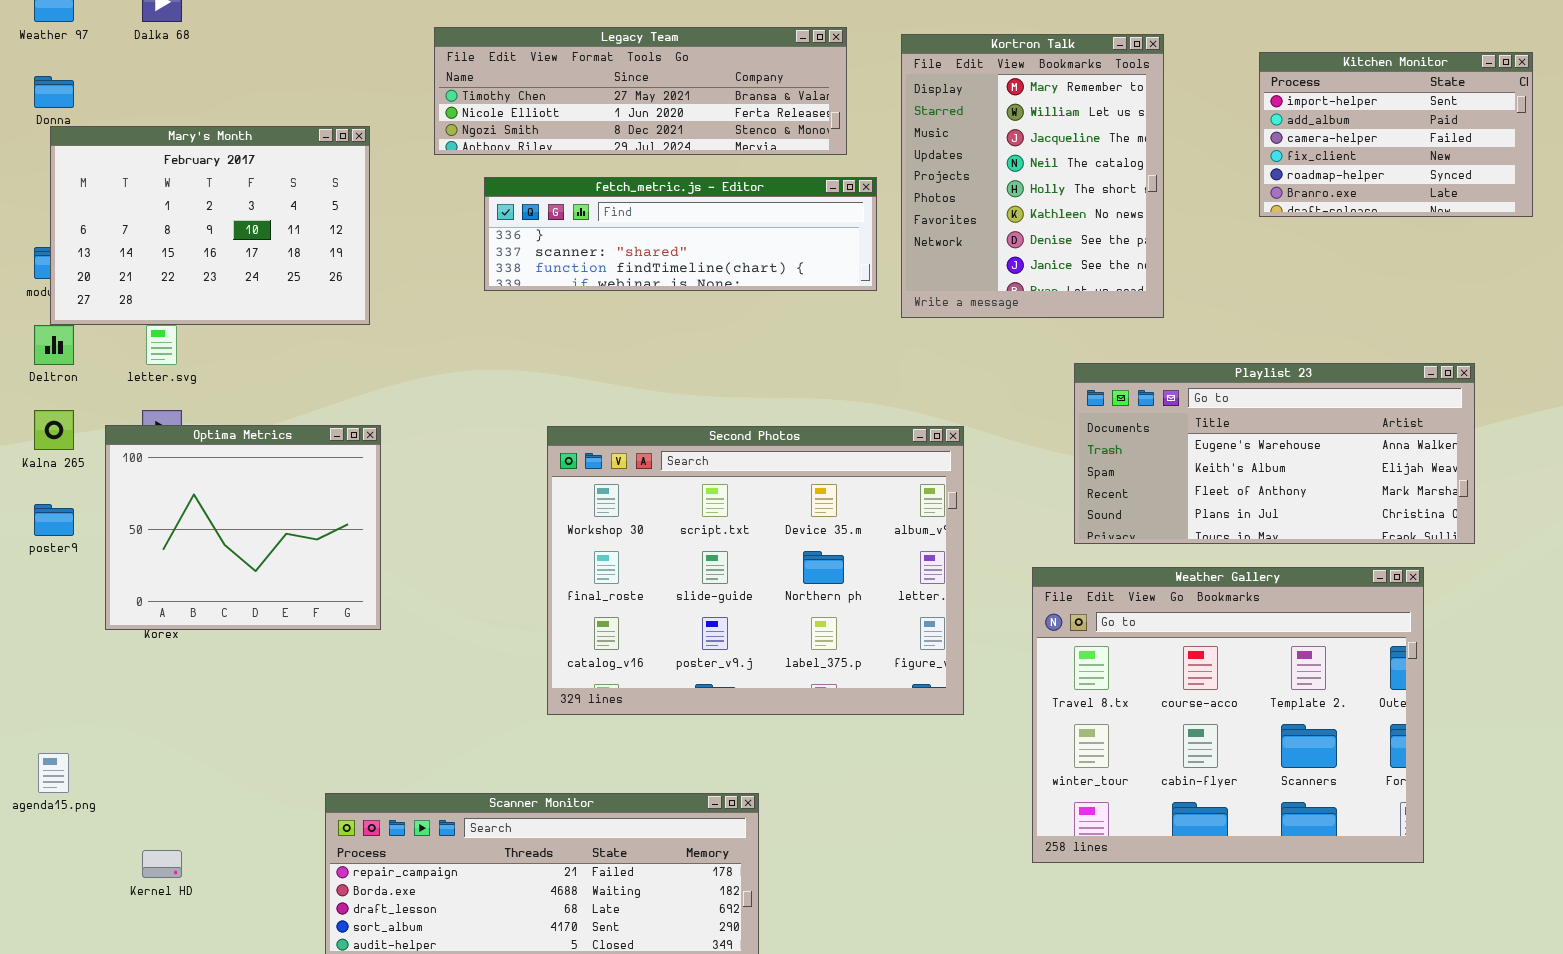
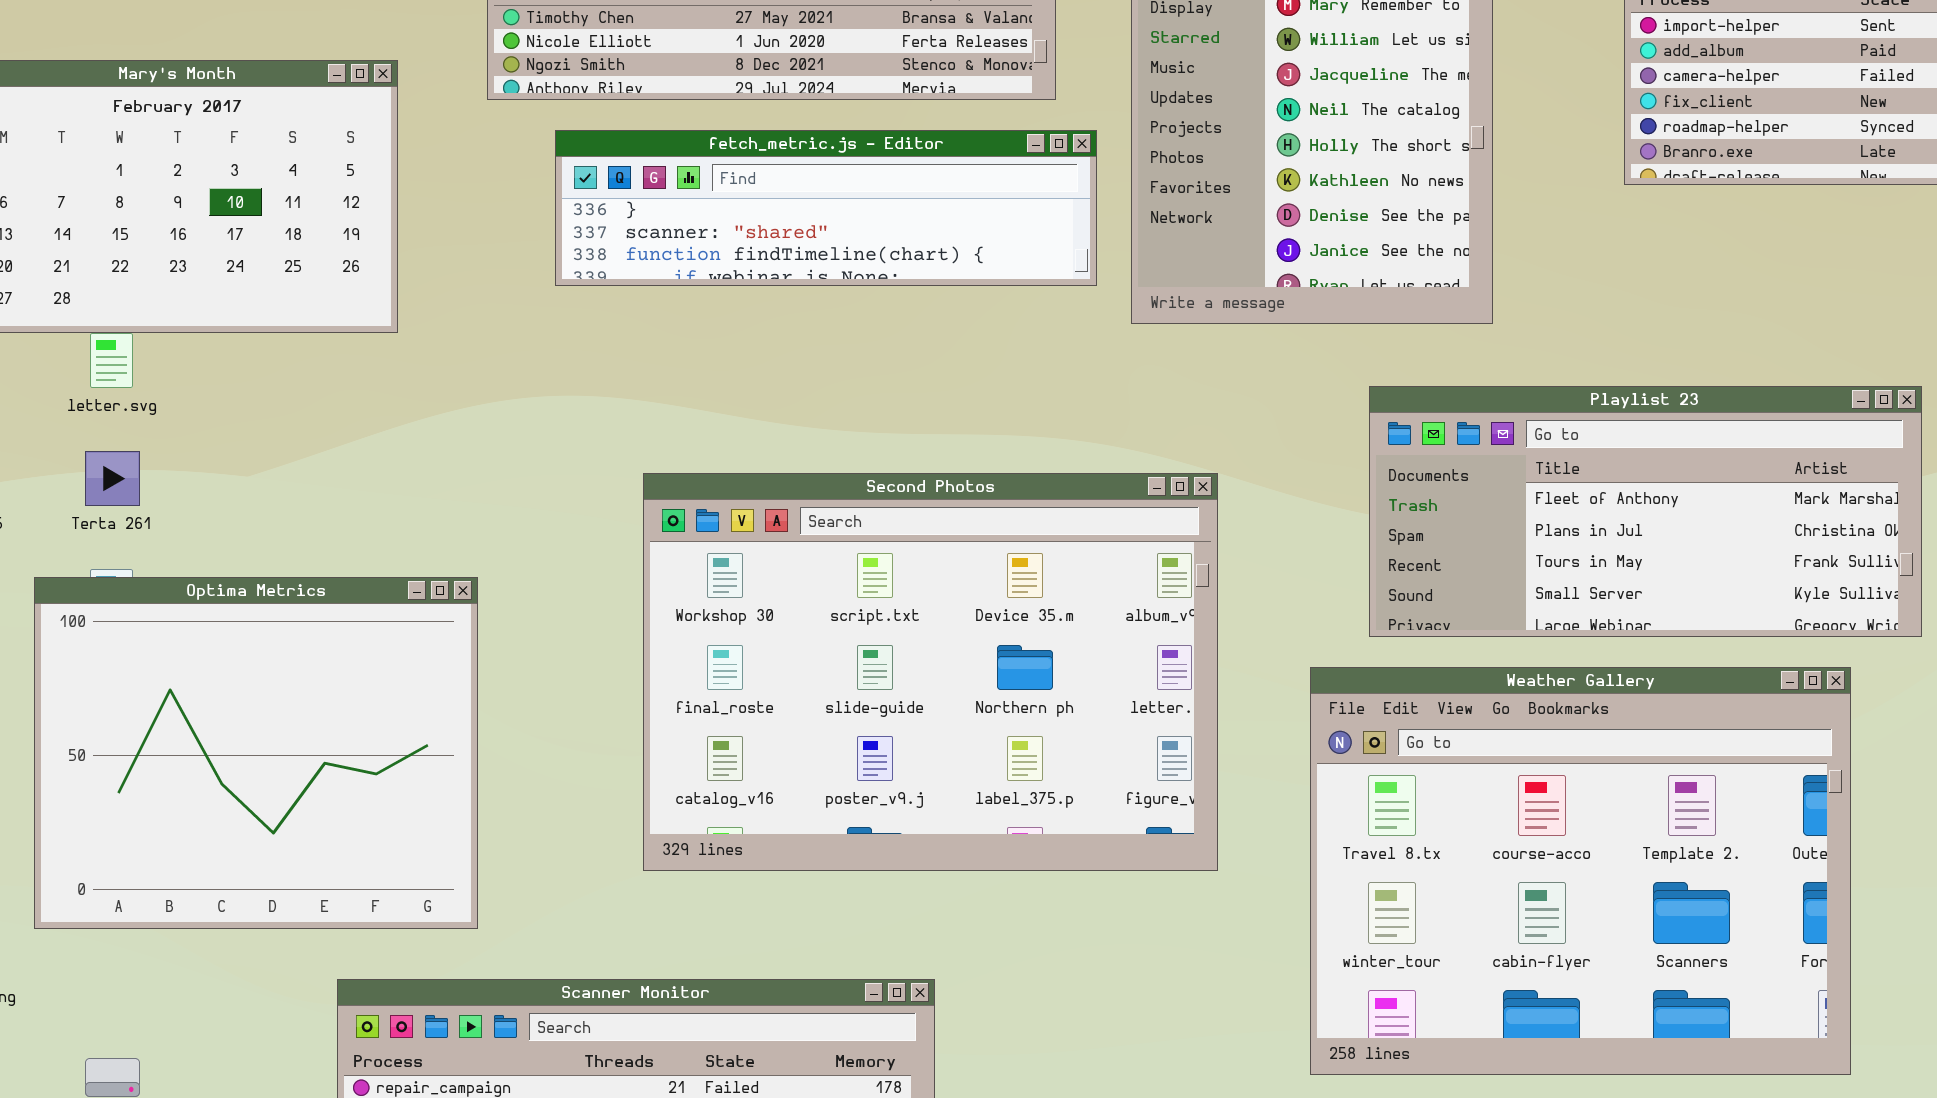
Playlist 23: [1074,363,1475,544] -> [1369,386,1922,637], scrolled down 2 rows
Optima Metrics: [105,425,381,630] -> [34,577,478,929], moved, resized

